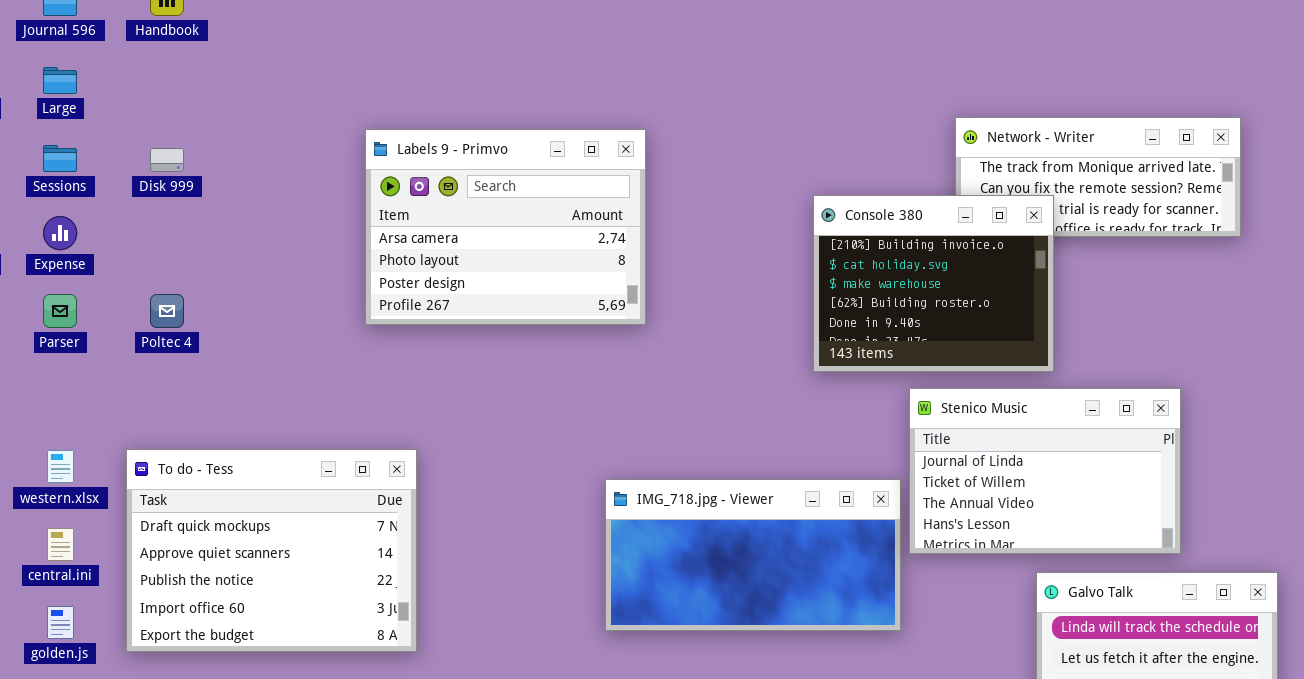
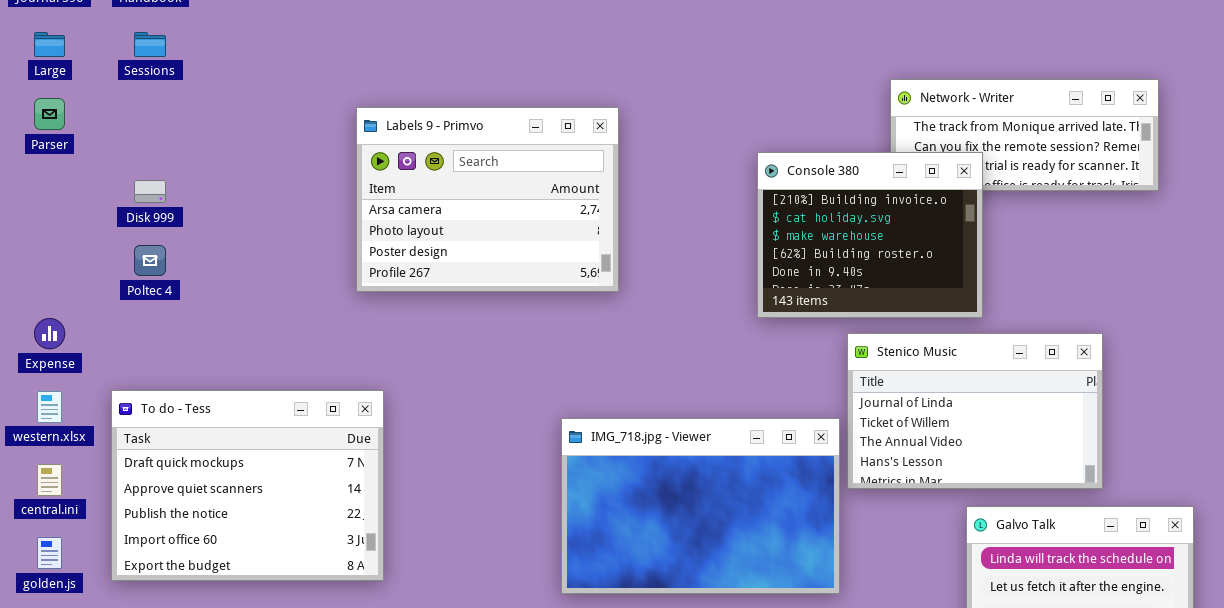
Labels 9 - Primvo: [365,129,646,325] -> [356,107,619,292], moved
Sessions: [43,145,77,172] -> [134,32,166,57], moved
Disk 999: [150,148,184,172] -> [134,180,166,203], moved
Expense: [43,216,77,250] -> [34,318,65,349], moved
Parser: [43,294,77,328] -> [34,98,65,130], moved
IMG_718.jpg - Viewer: [605,479,901,631] -> [561,418,840,594], resized

